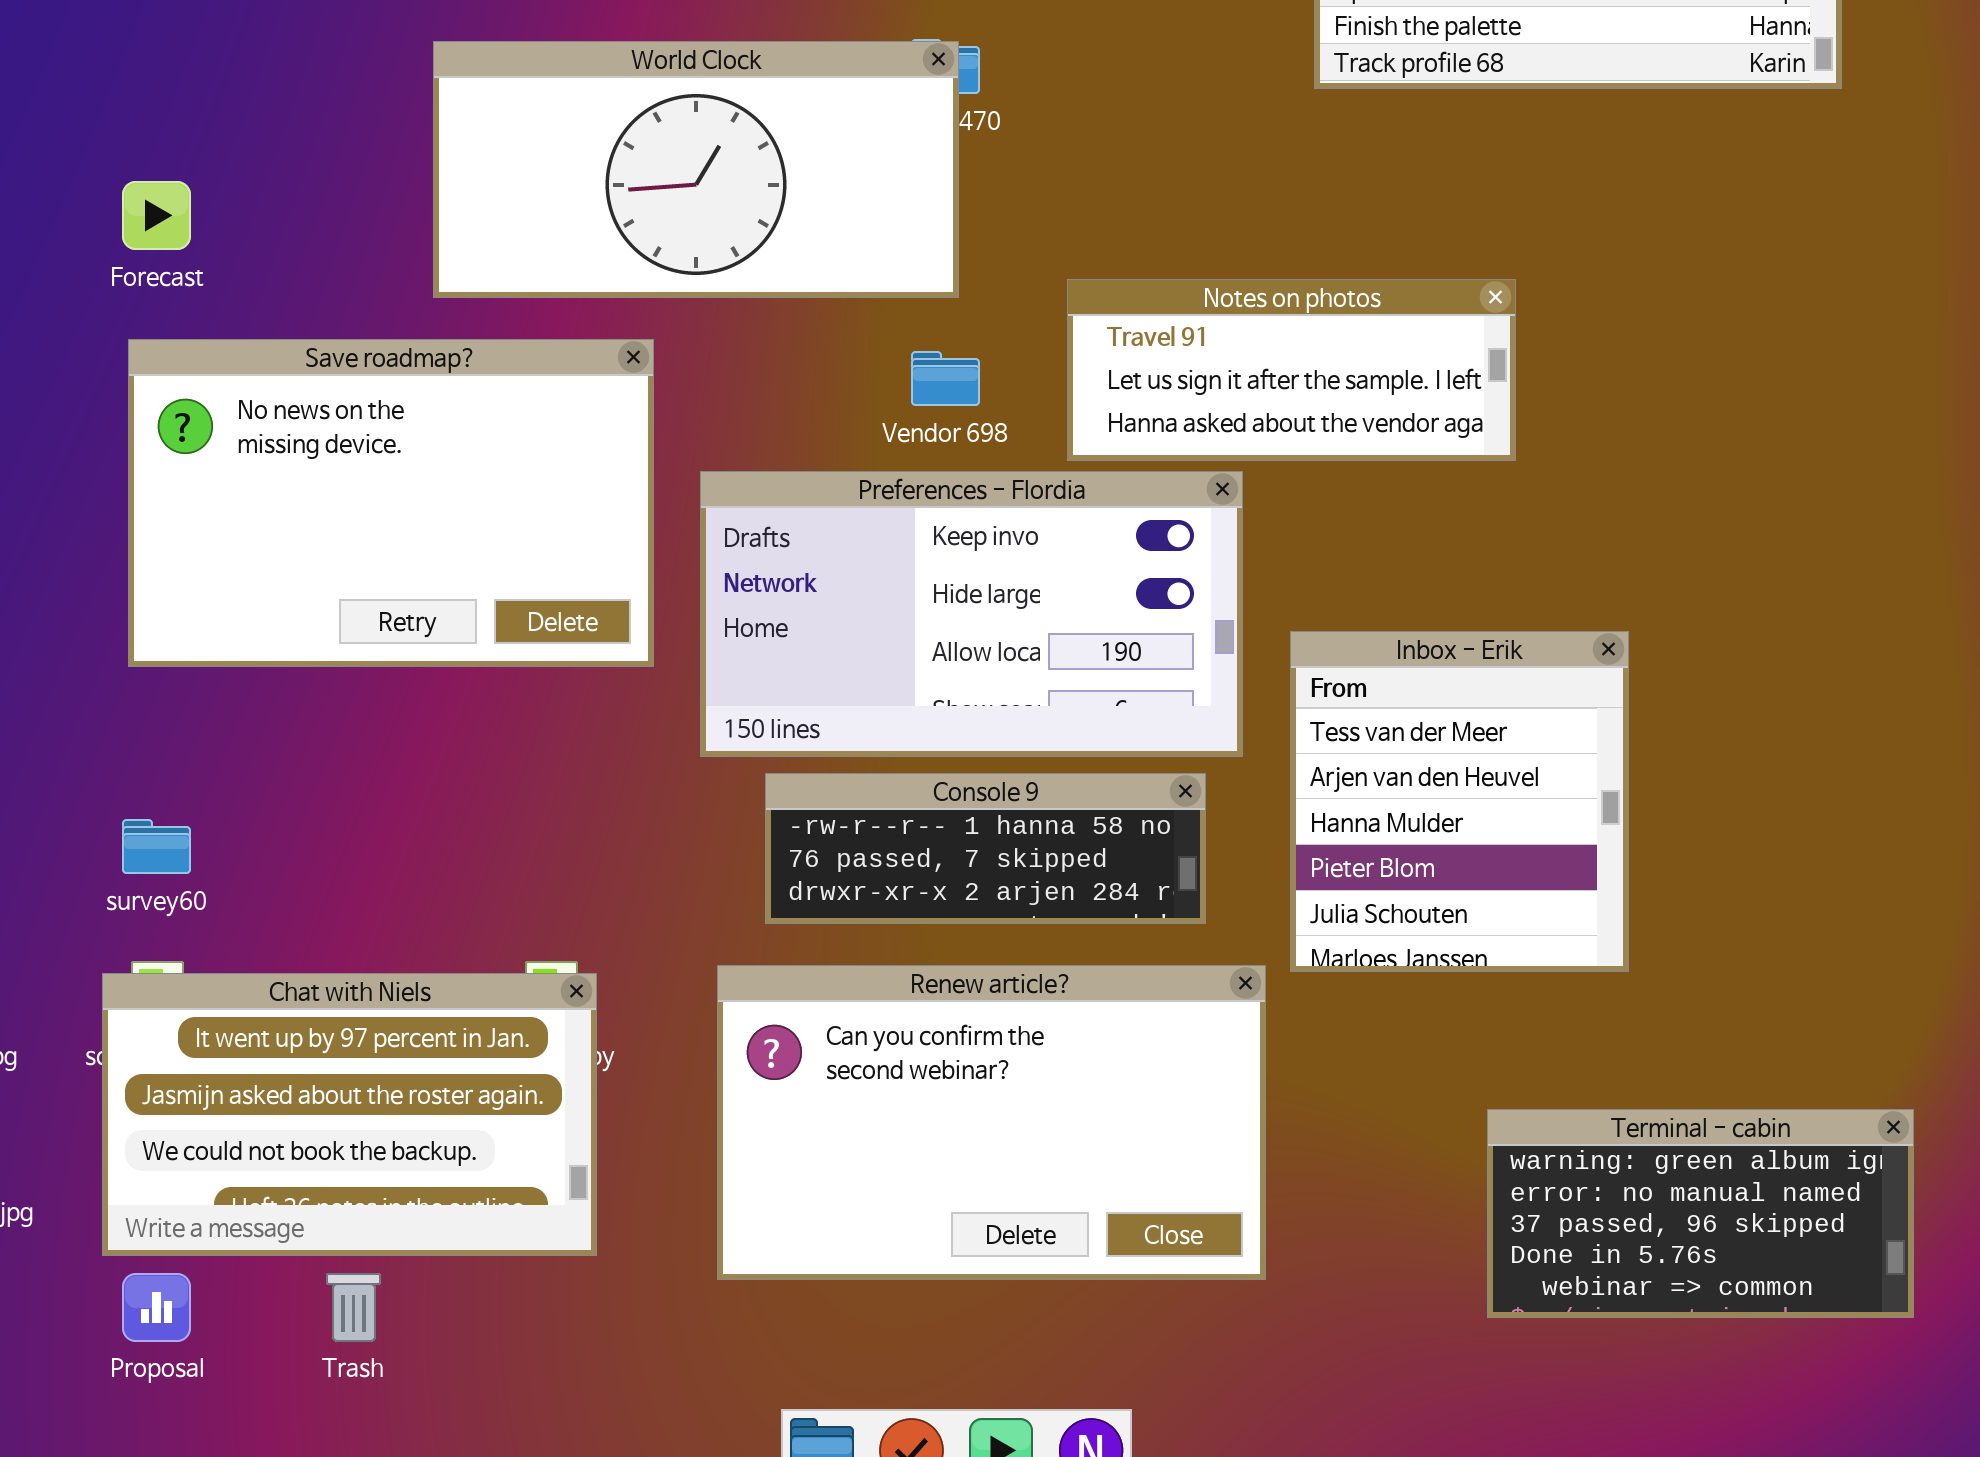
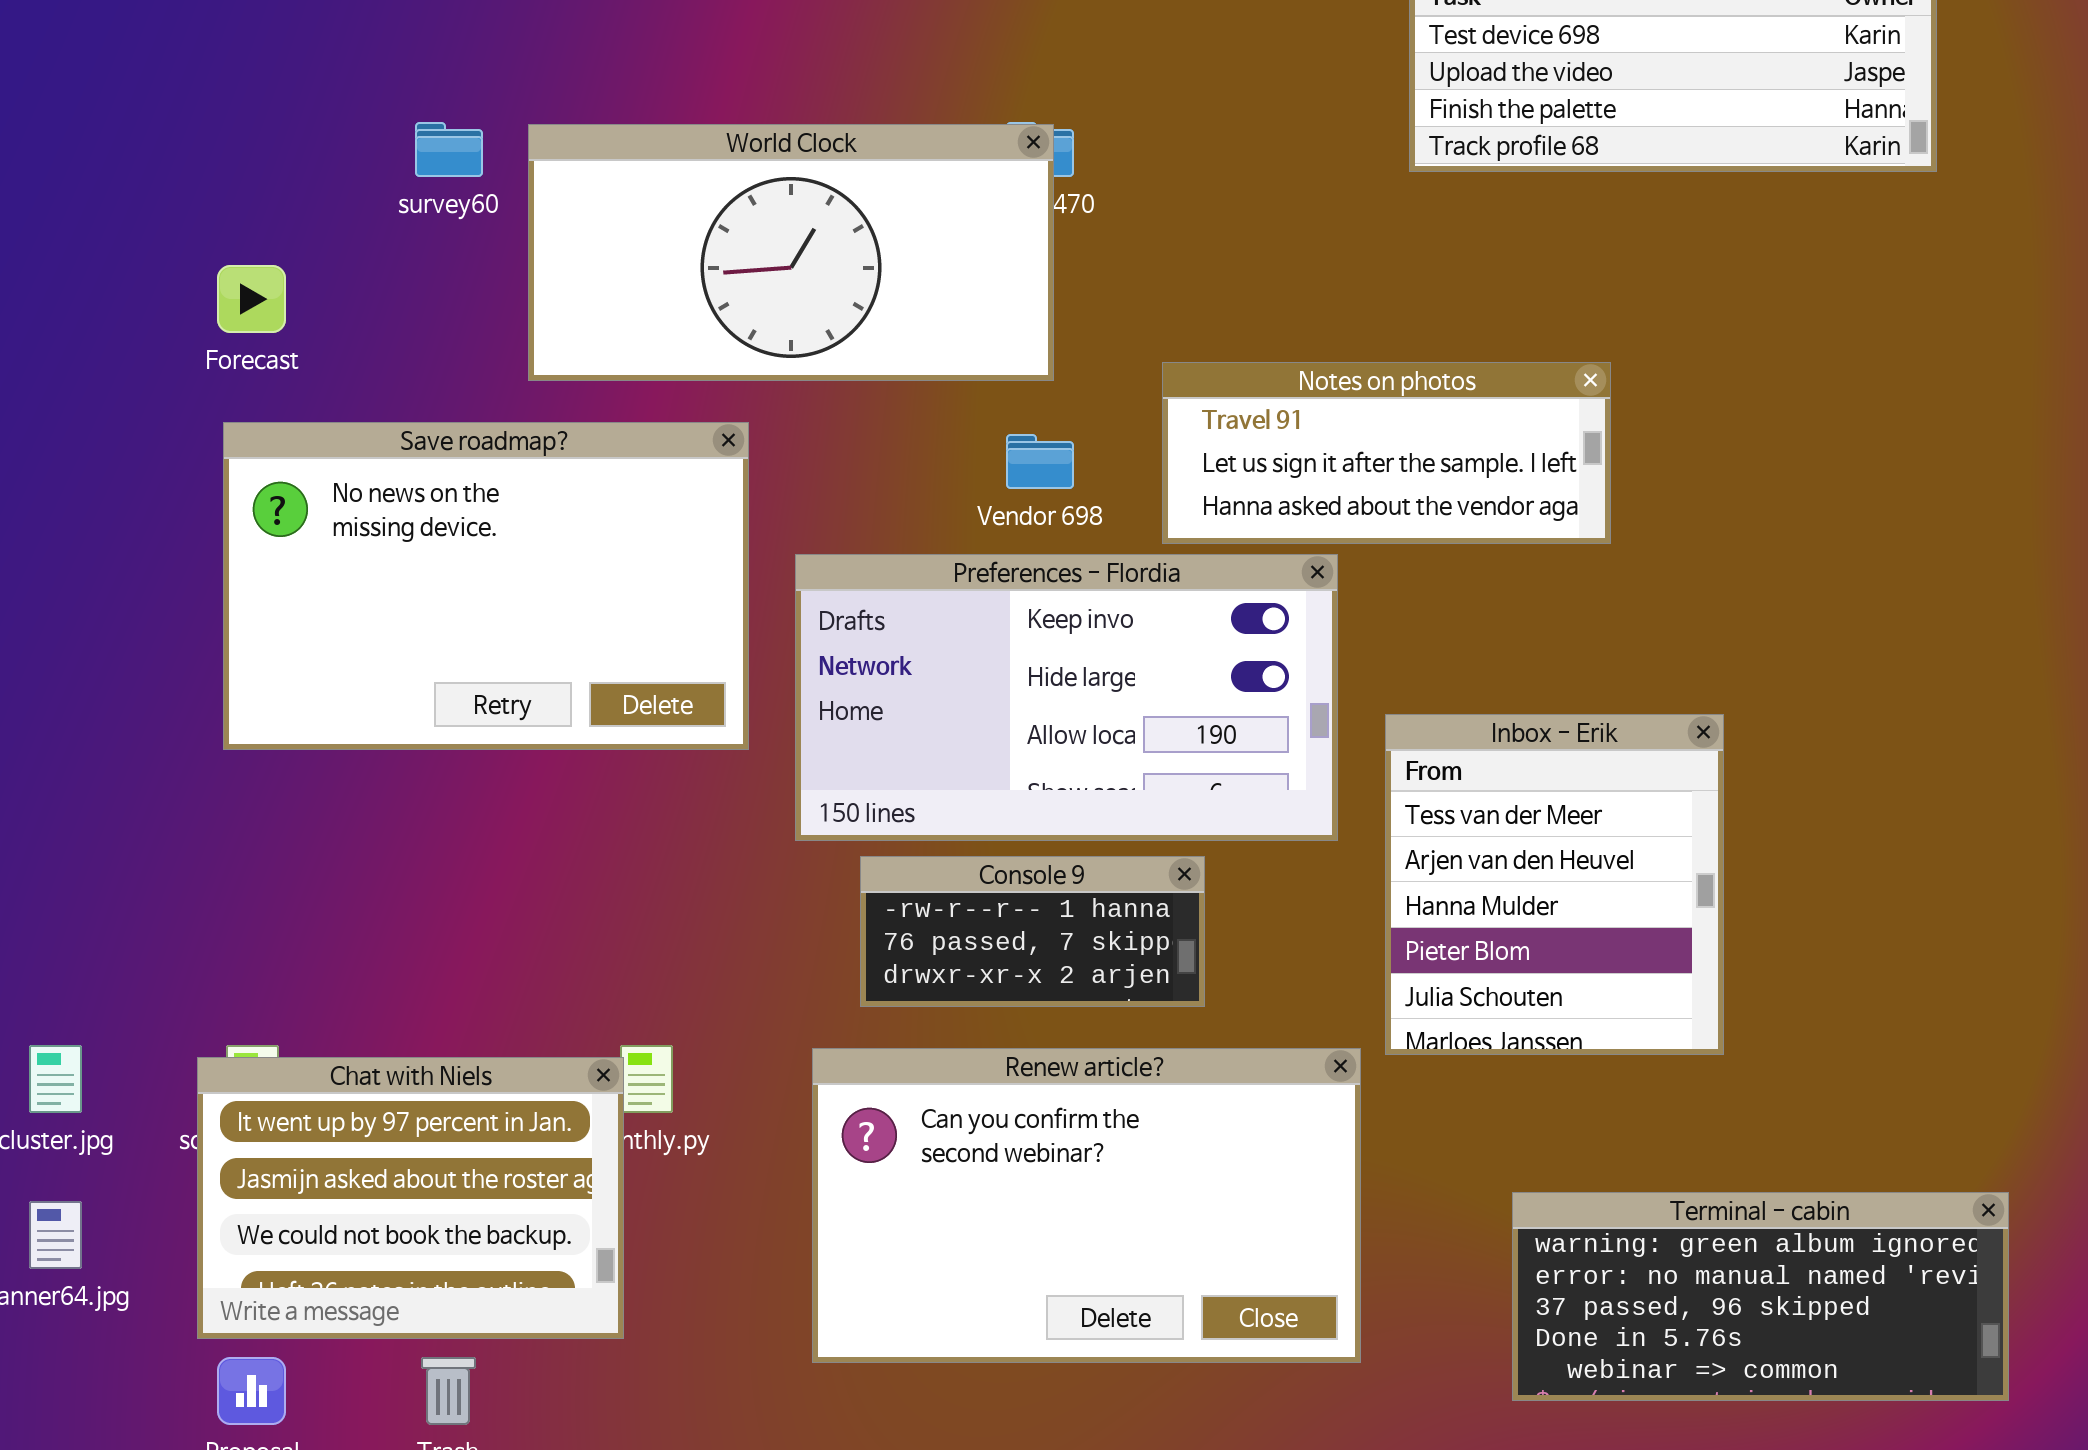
Console 9: [765,773,1206,924] -> [860,856,1205,1007], resized
survey60: [122,819,191,874] -> [415,122,483,177], moved
Chat with Niels: [102,973,597,1256] -> [197,1057,624,1339], resized
Terminal - cabin: [1487,1109,1914,1318] -> [1512,1192,2009,1401], resized

